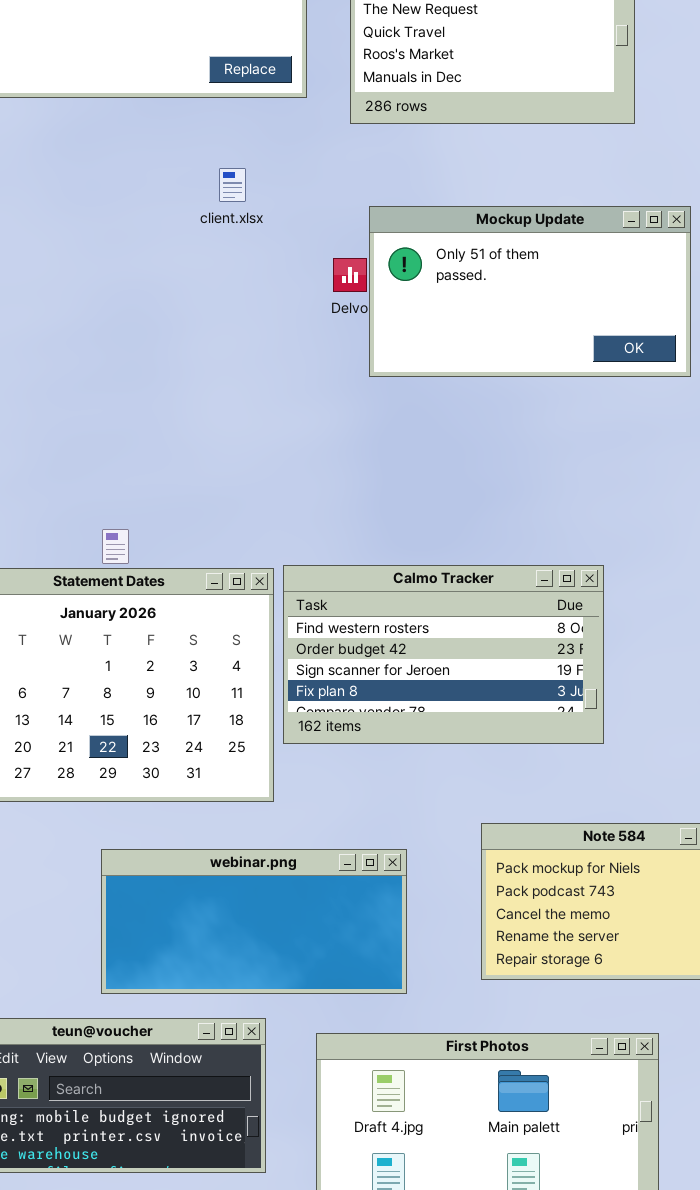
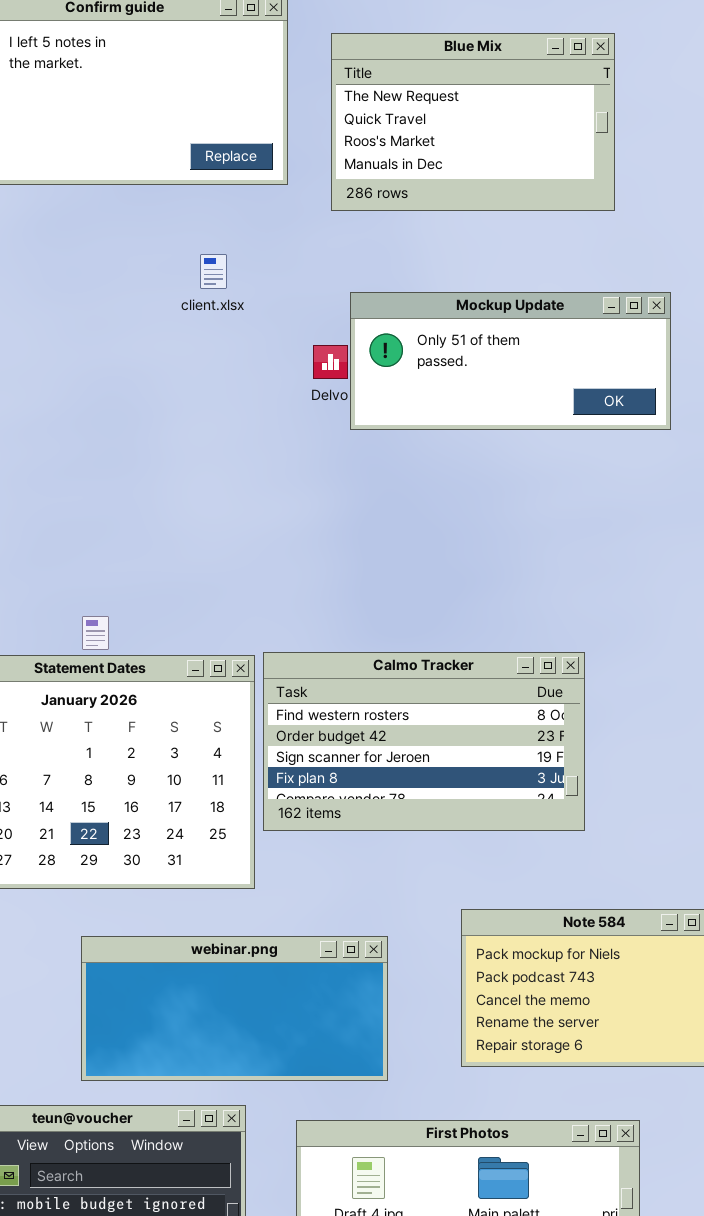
Mockup Update: [369,206,691,377] -> [350,292,671,430], resized

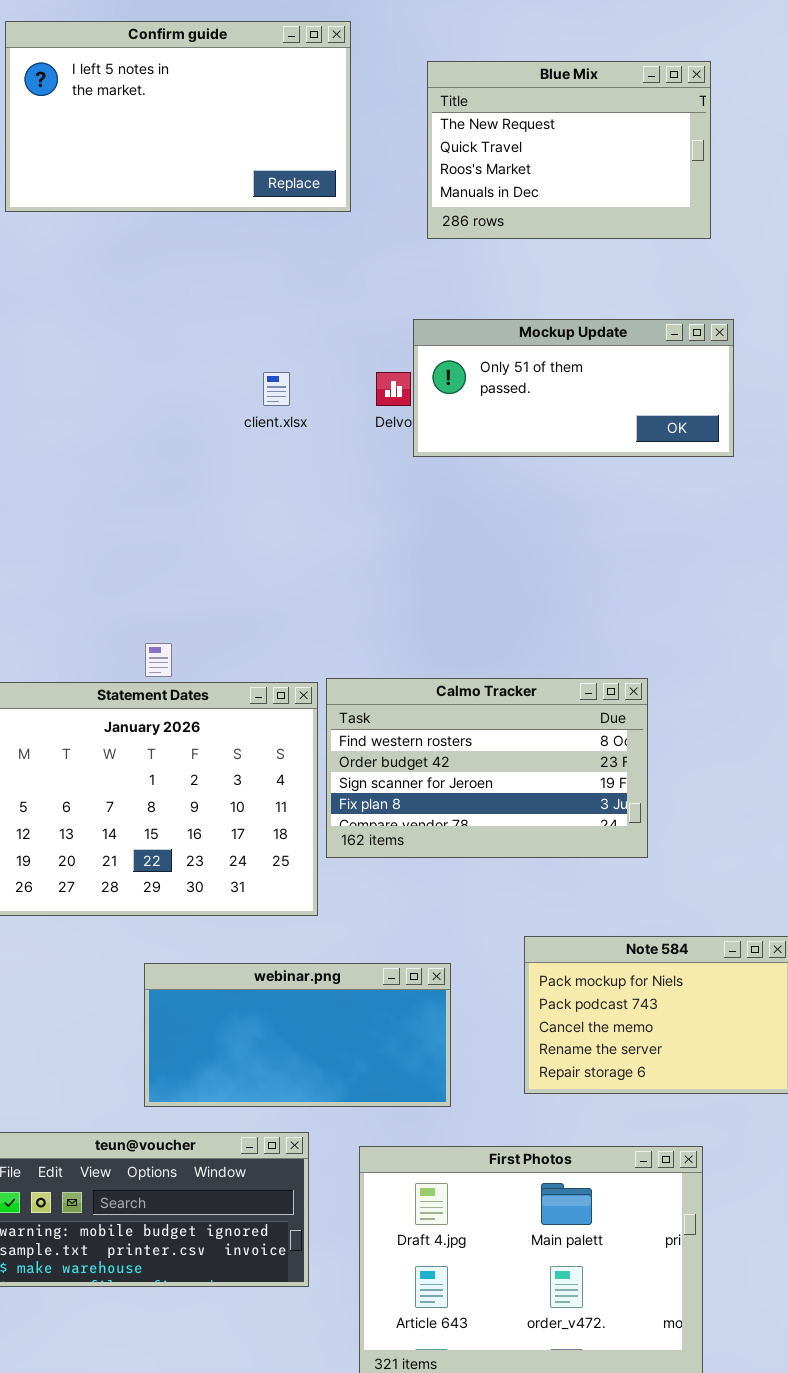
Blue Mix: [331,33,615,211] -> [427,61,711,239], moved
client.xlsx: [200,254,227,289] -> [263,372,290,406], moved

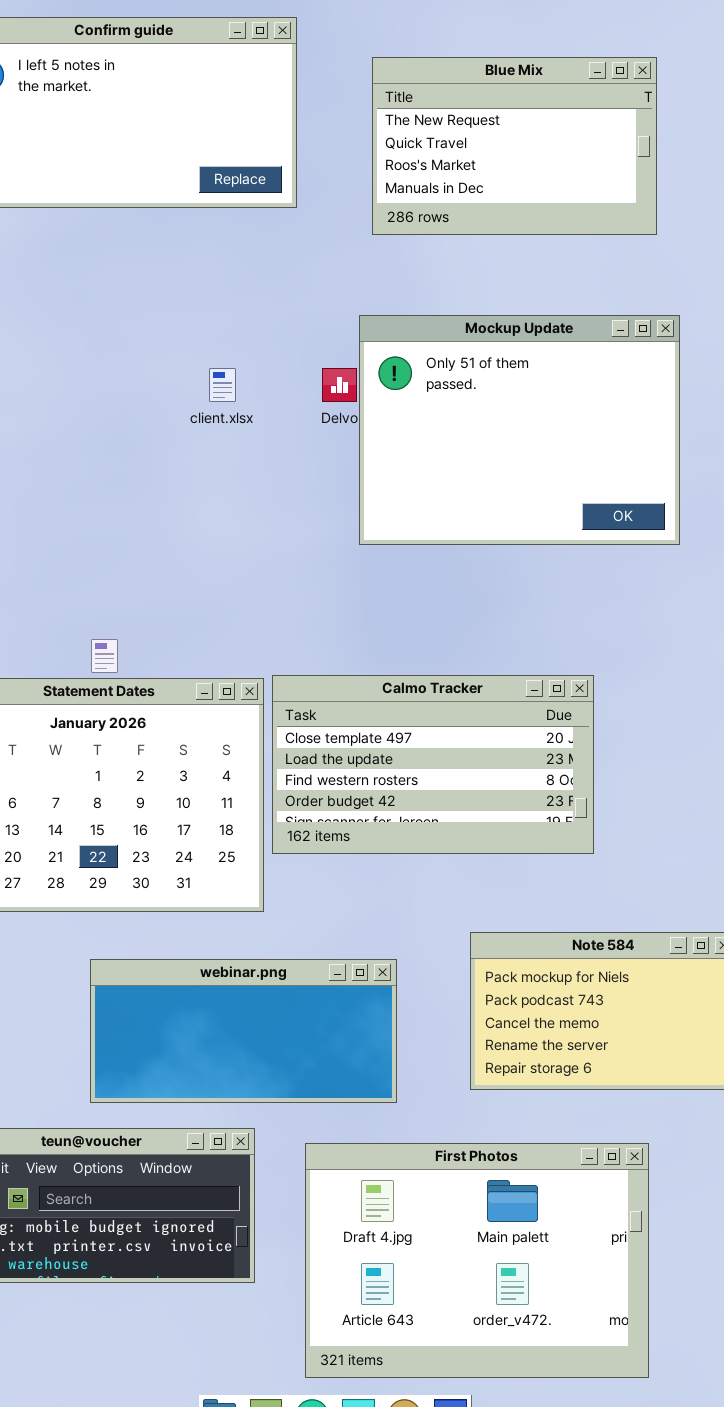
Mockup Update: [413,319,734,457] -> [359,315,680,545], resized
Calmo Tracker: [326,678,648,858] -> [272,675,594,854], scrolled up 2 rows

